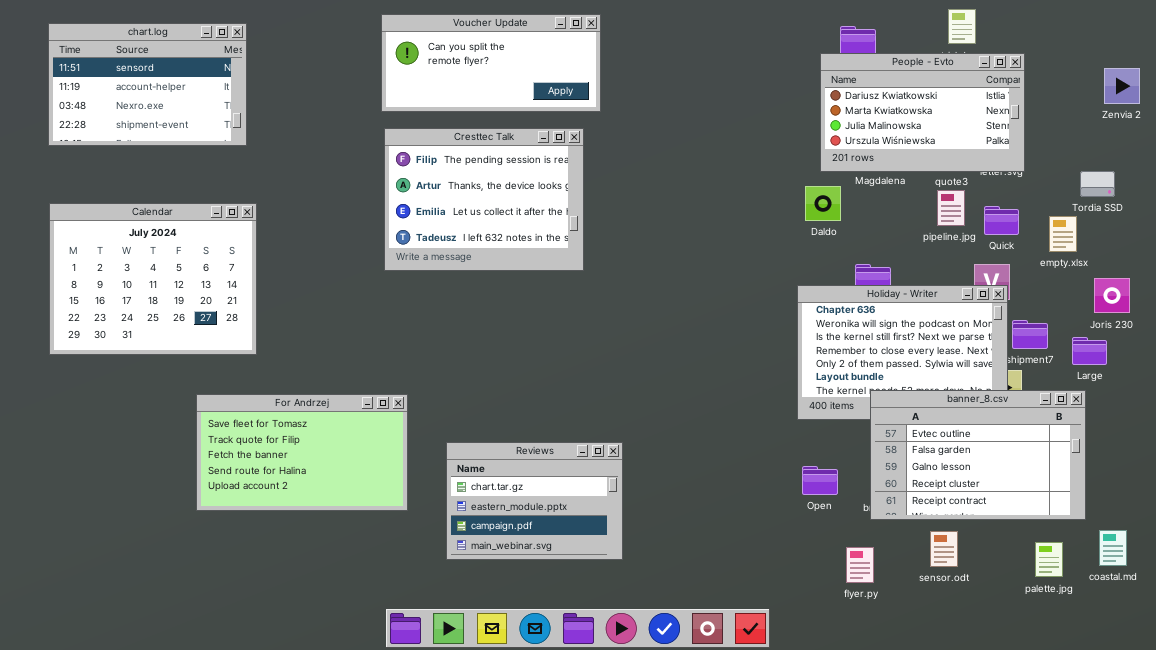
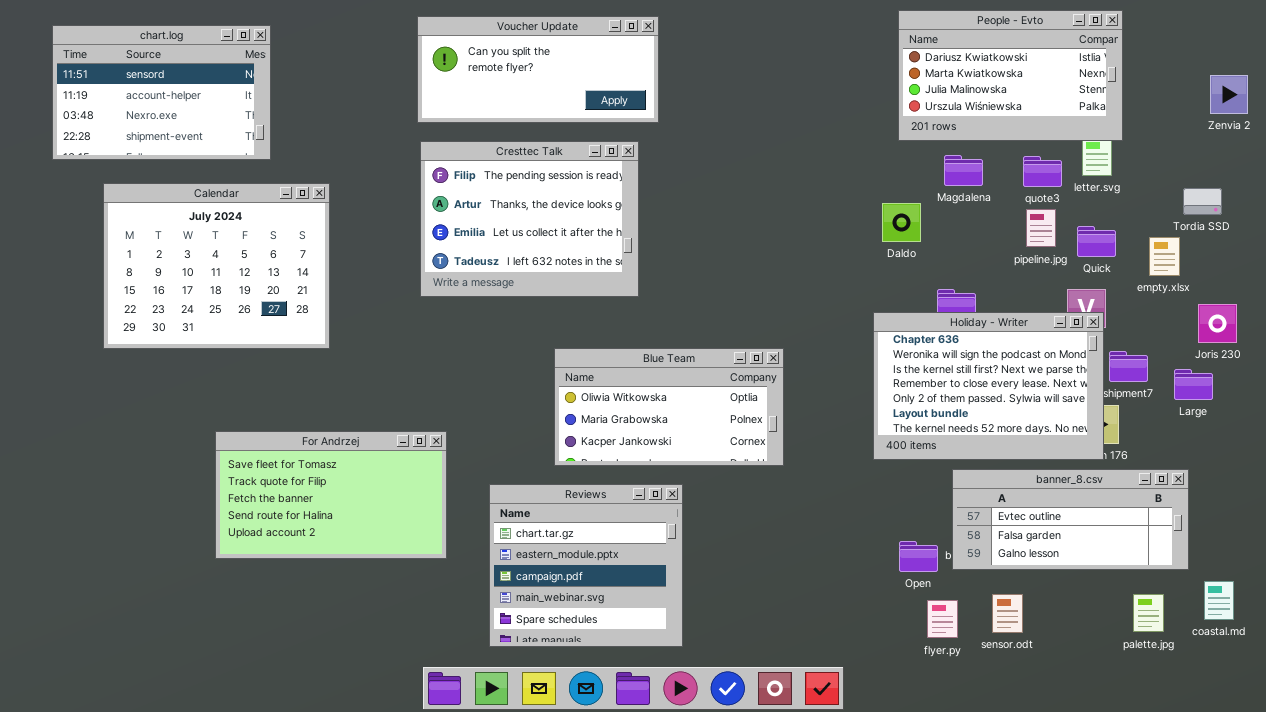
People - Evto: [820,53,1025,172] -> [898,10,1123,141], moved
Calendar: [49,203,257,355] -> [103,183,330,349], moved
Blue Team: none -> [554,348,784,466], opened
banner_8.csv: [870,390,1086,520] -> [952,469,1189,570], resized
Reviews: [446,442,623,560] -> [489,484,683,647], resized
Open: [802,466,838,495] -> [899,541,938,572], moved
sensor.odt: [930,531,958,567] -> [992,594,1023,633], moved

